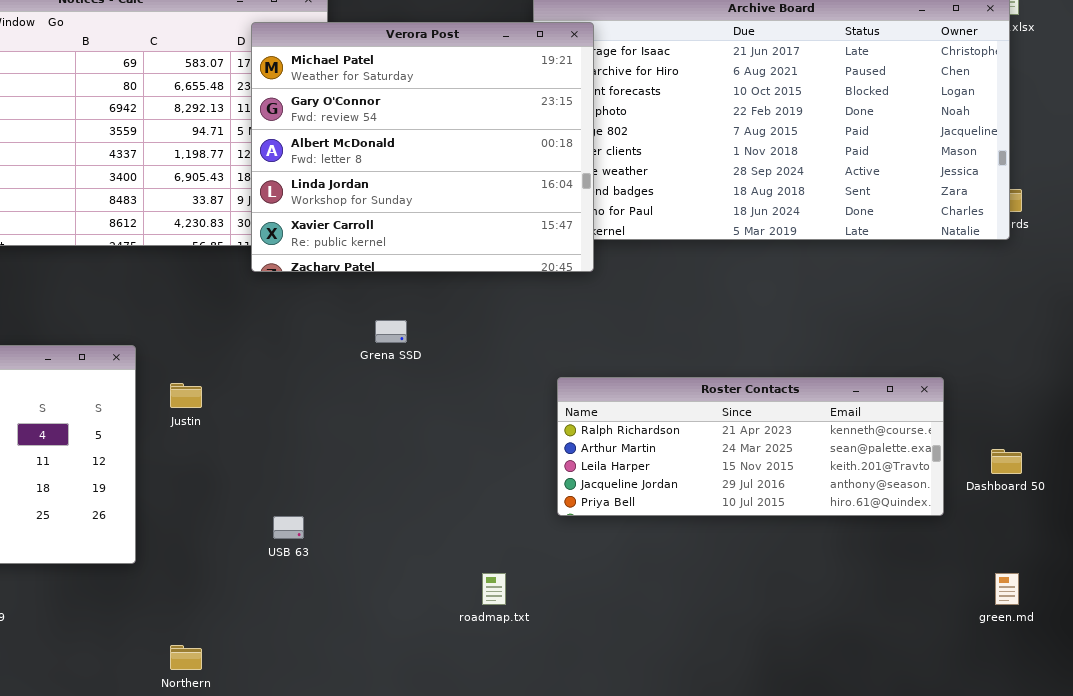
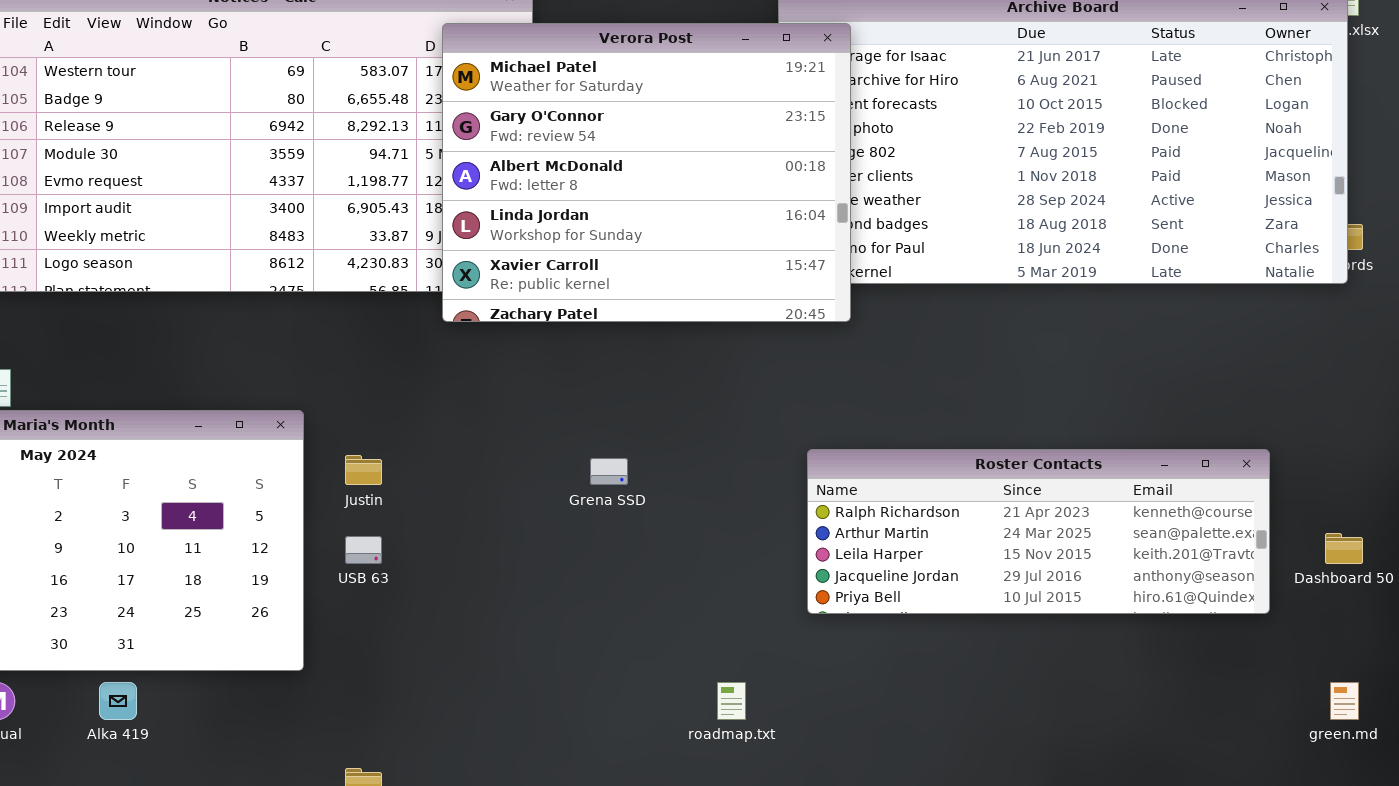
Grena SSD: [375,320,407,343] -> [590,458,628,485], moved
USB 63: [273,516,304,539] -> [345,536,382,564], moved

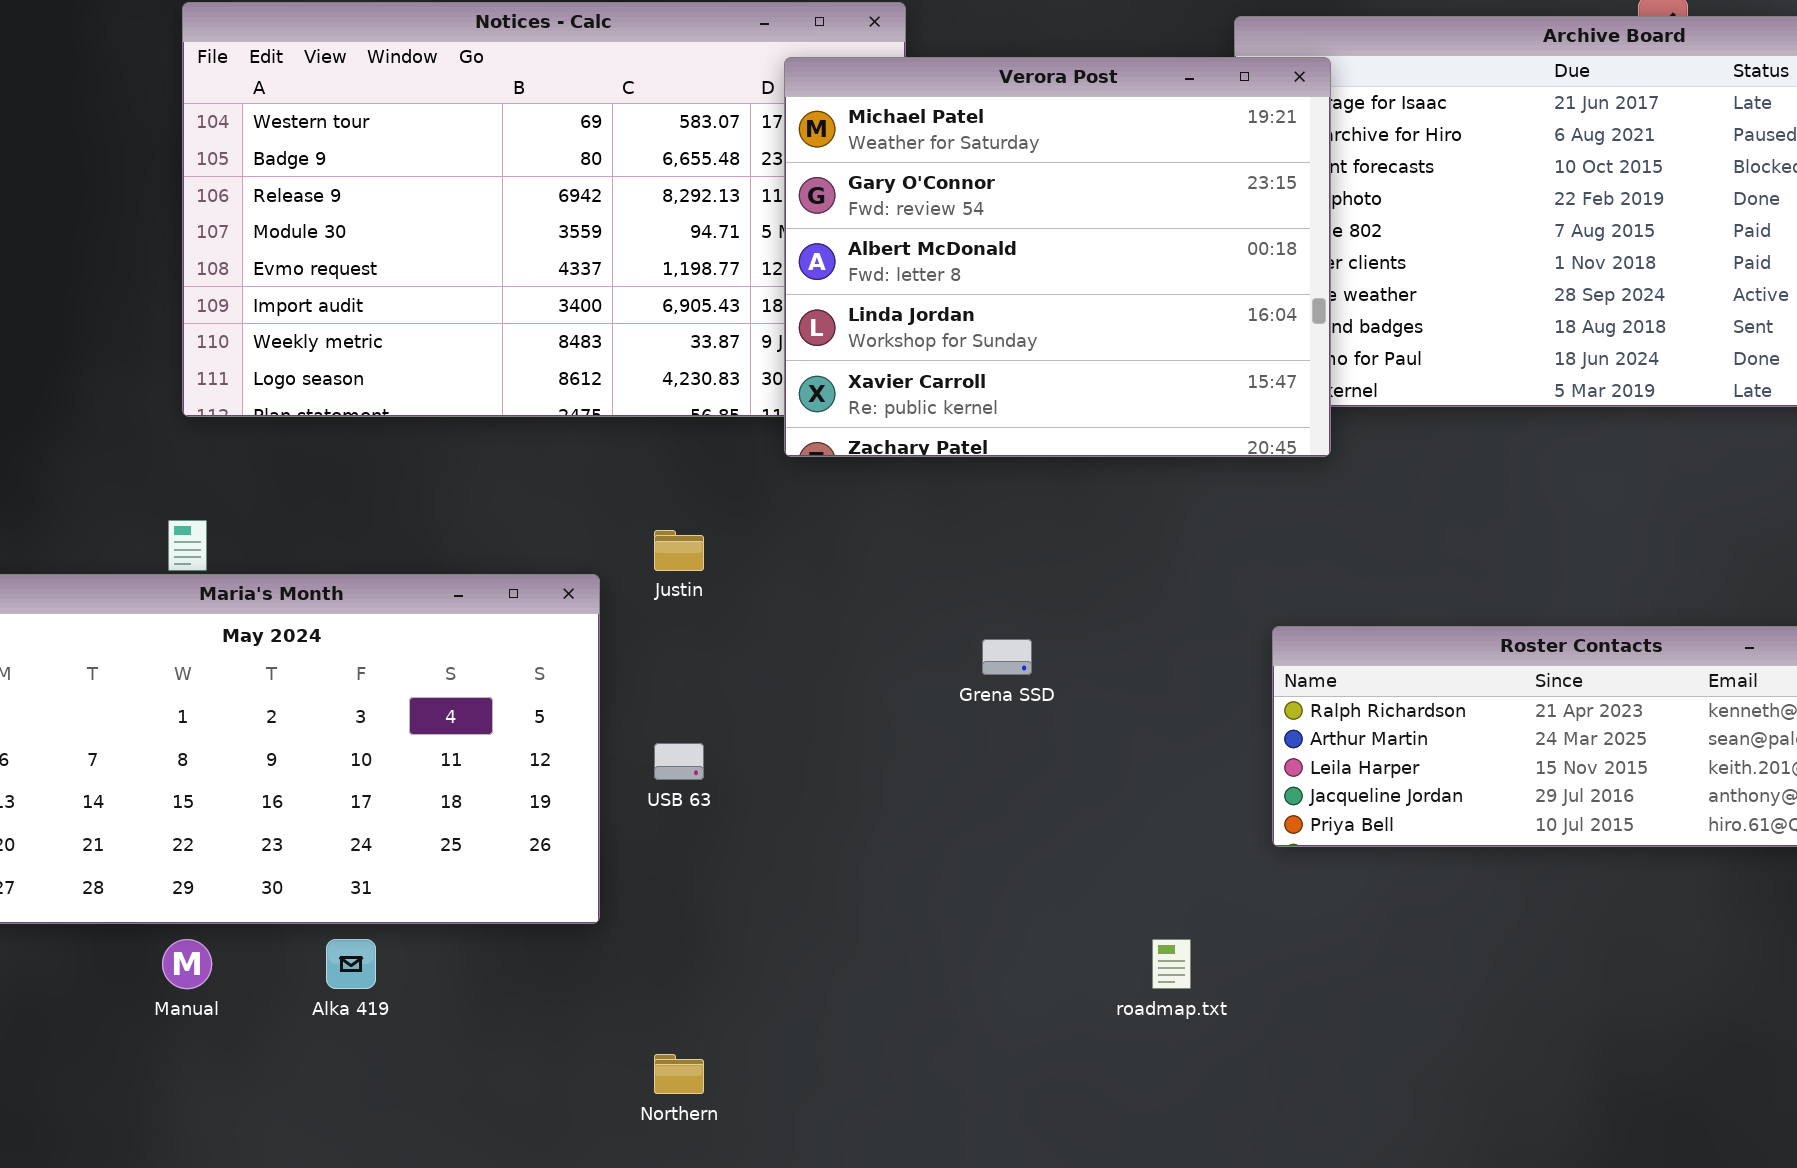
Justin: [345,455,382,485] -> [654,530,704,571], moved

